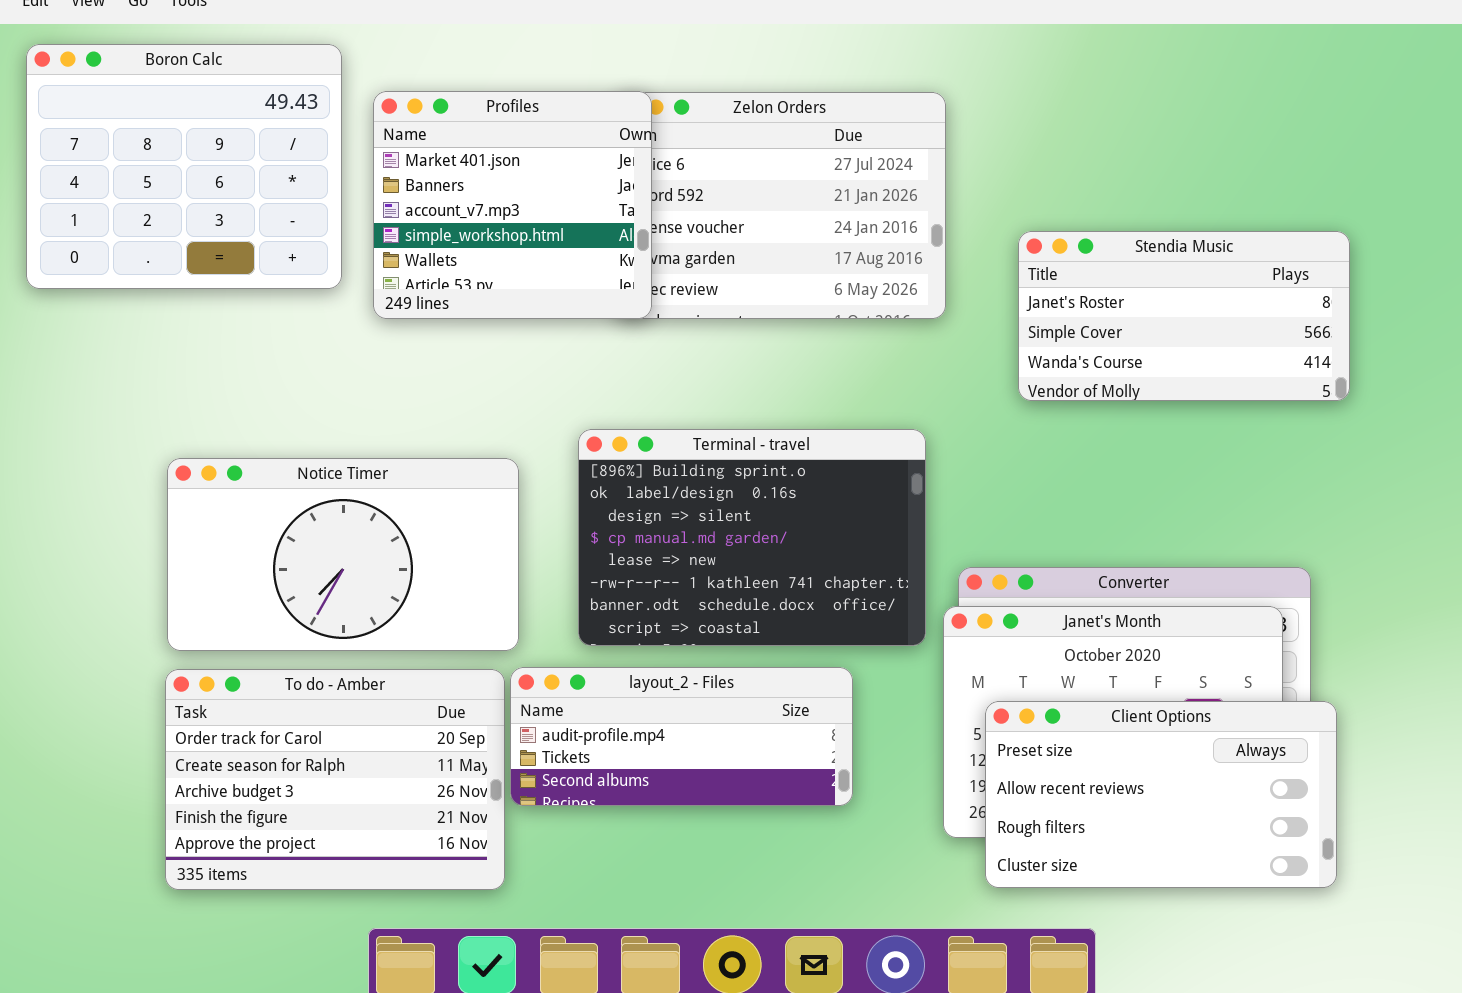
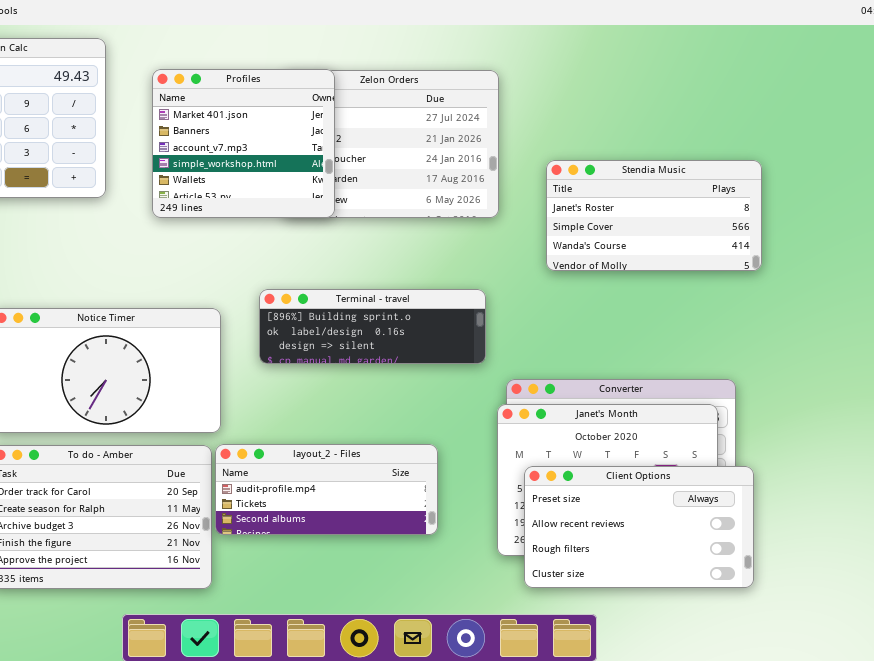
Profiles: [373,91,652,319] -> [152,69,335,218], moved
Terminal - travel: [578,429,926,646] -> [259,289,486,364], resized

